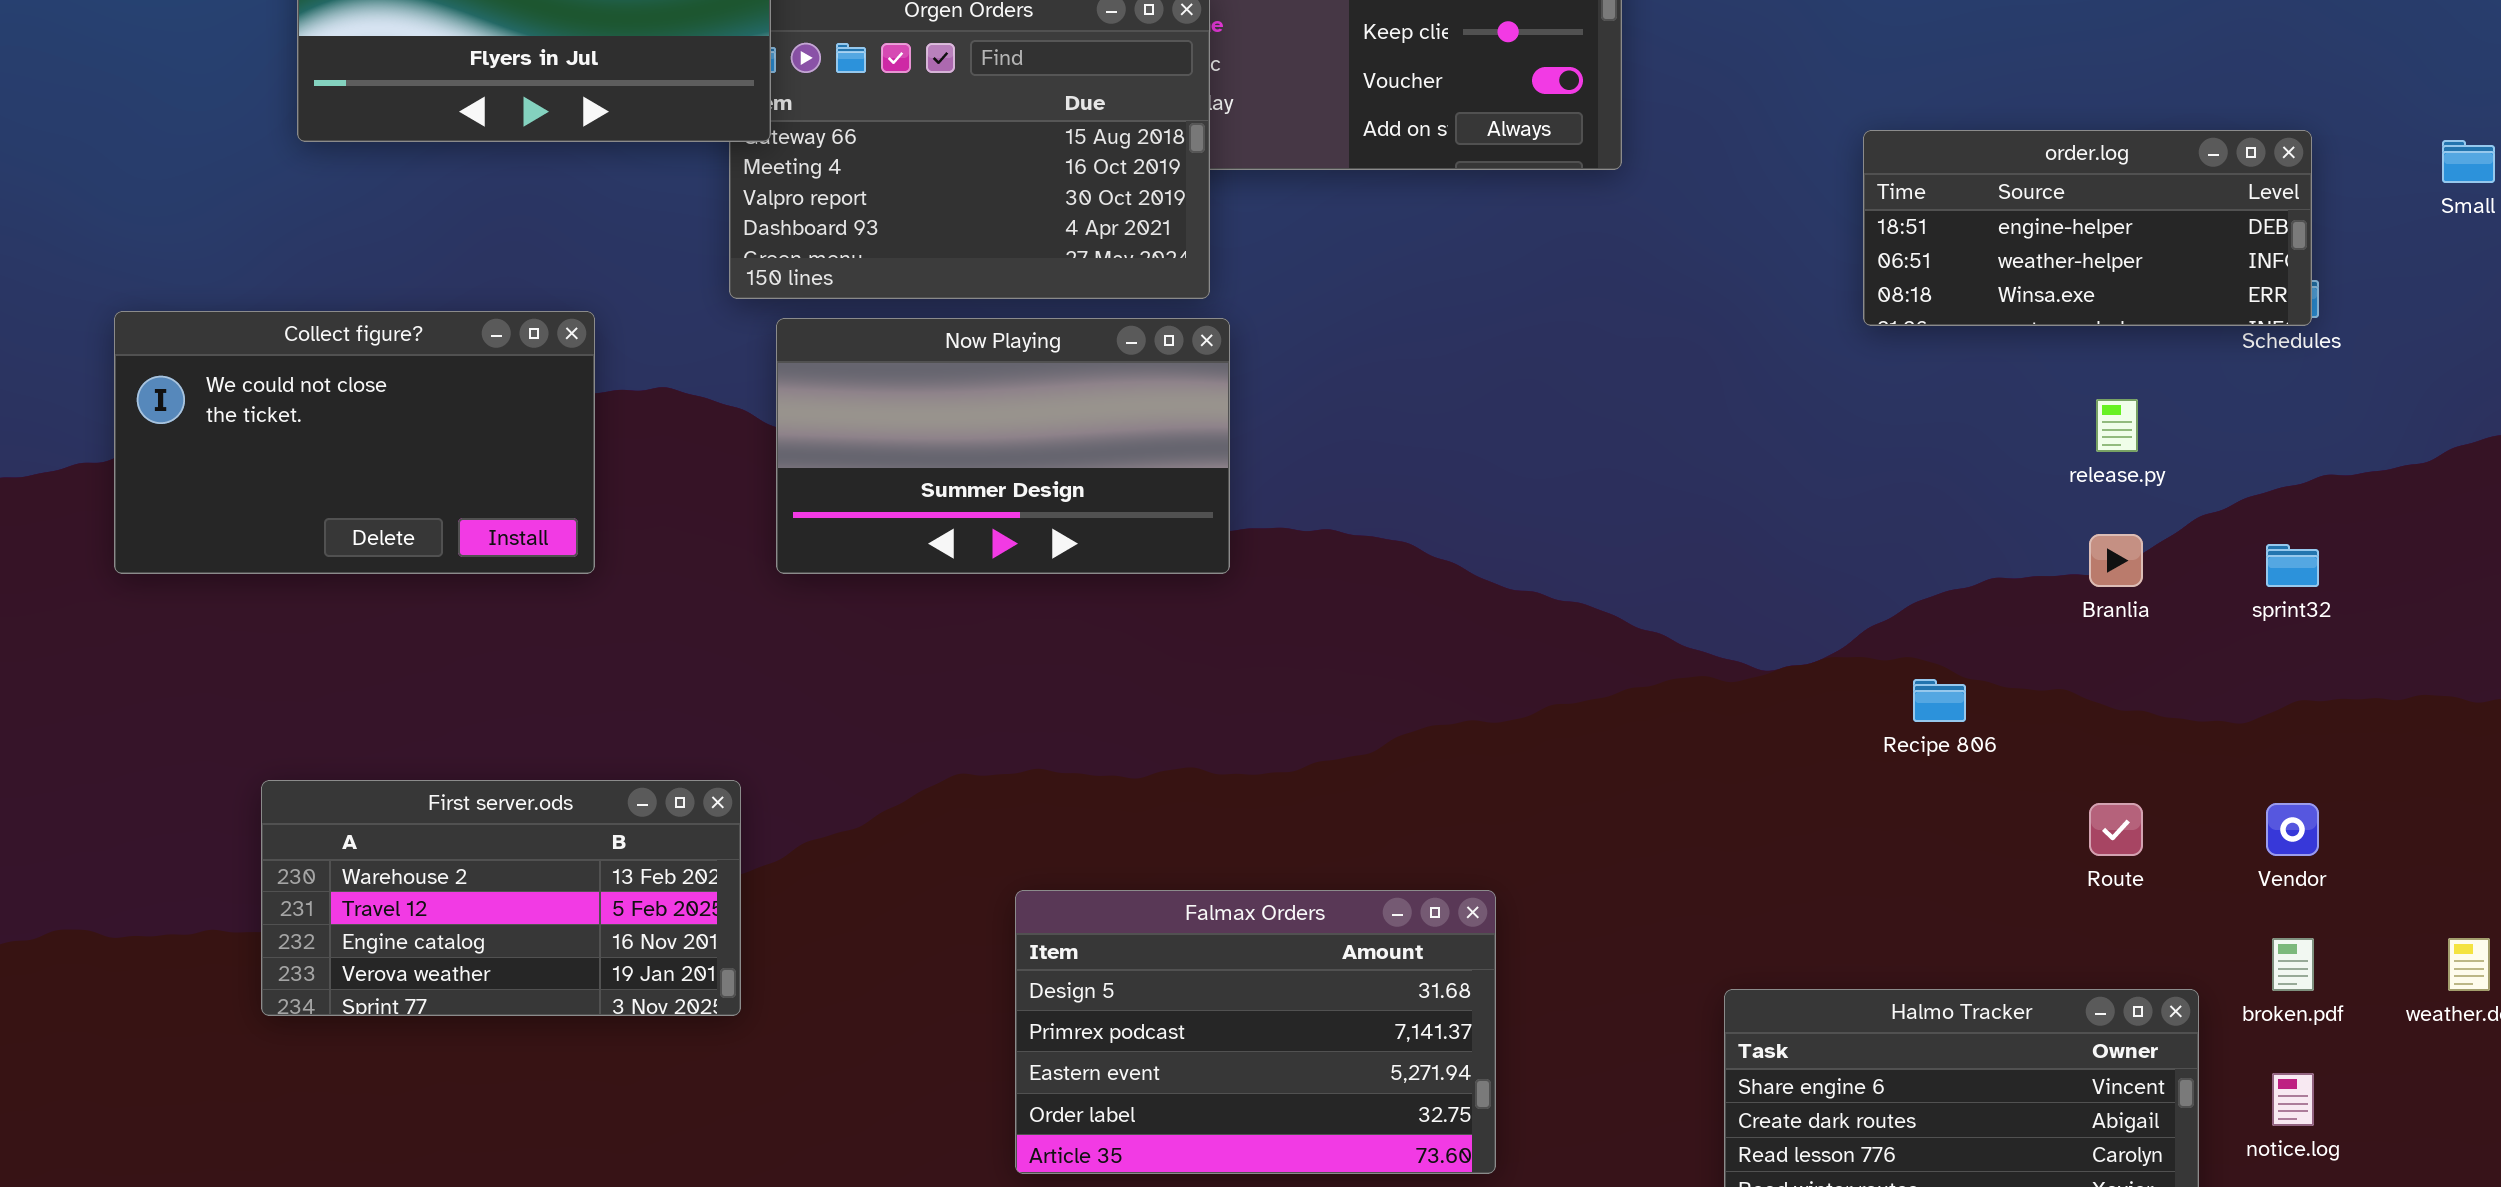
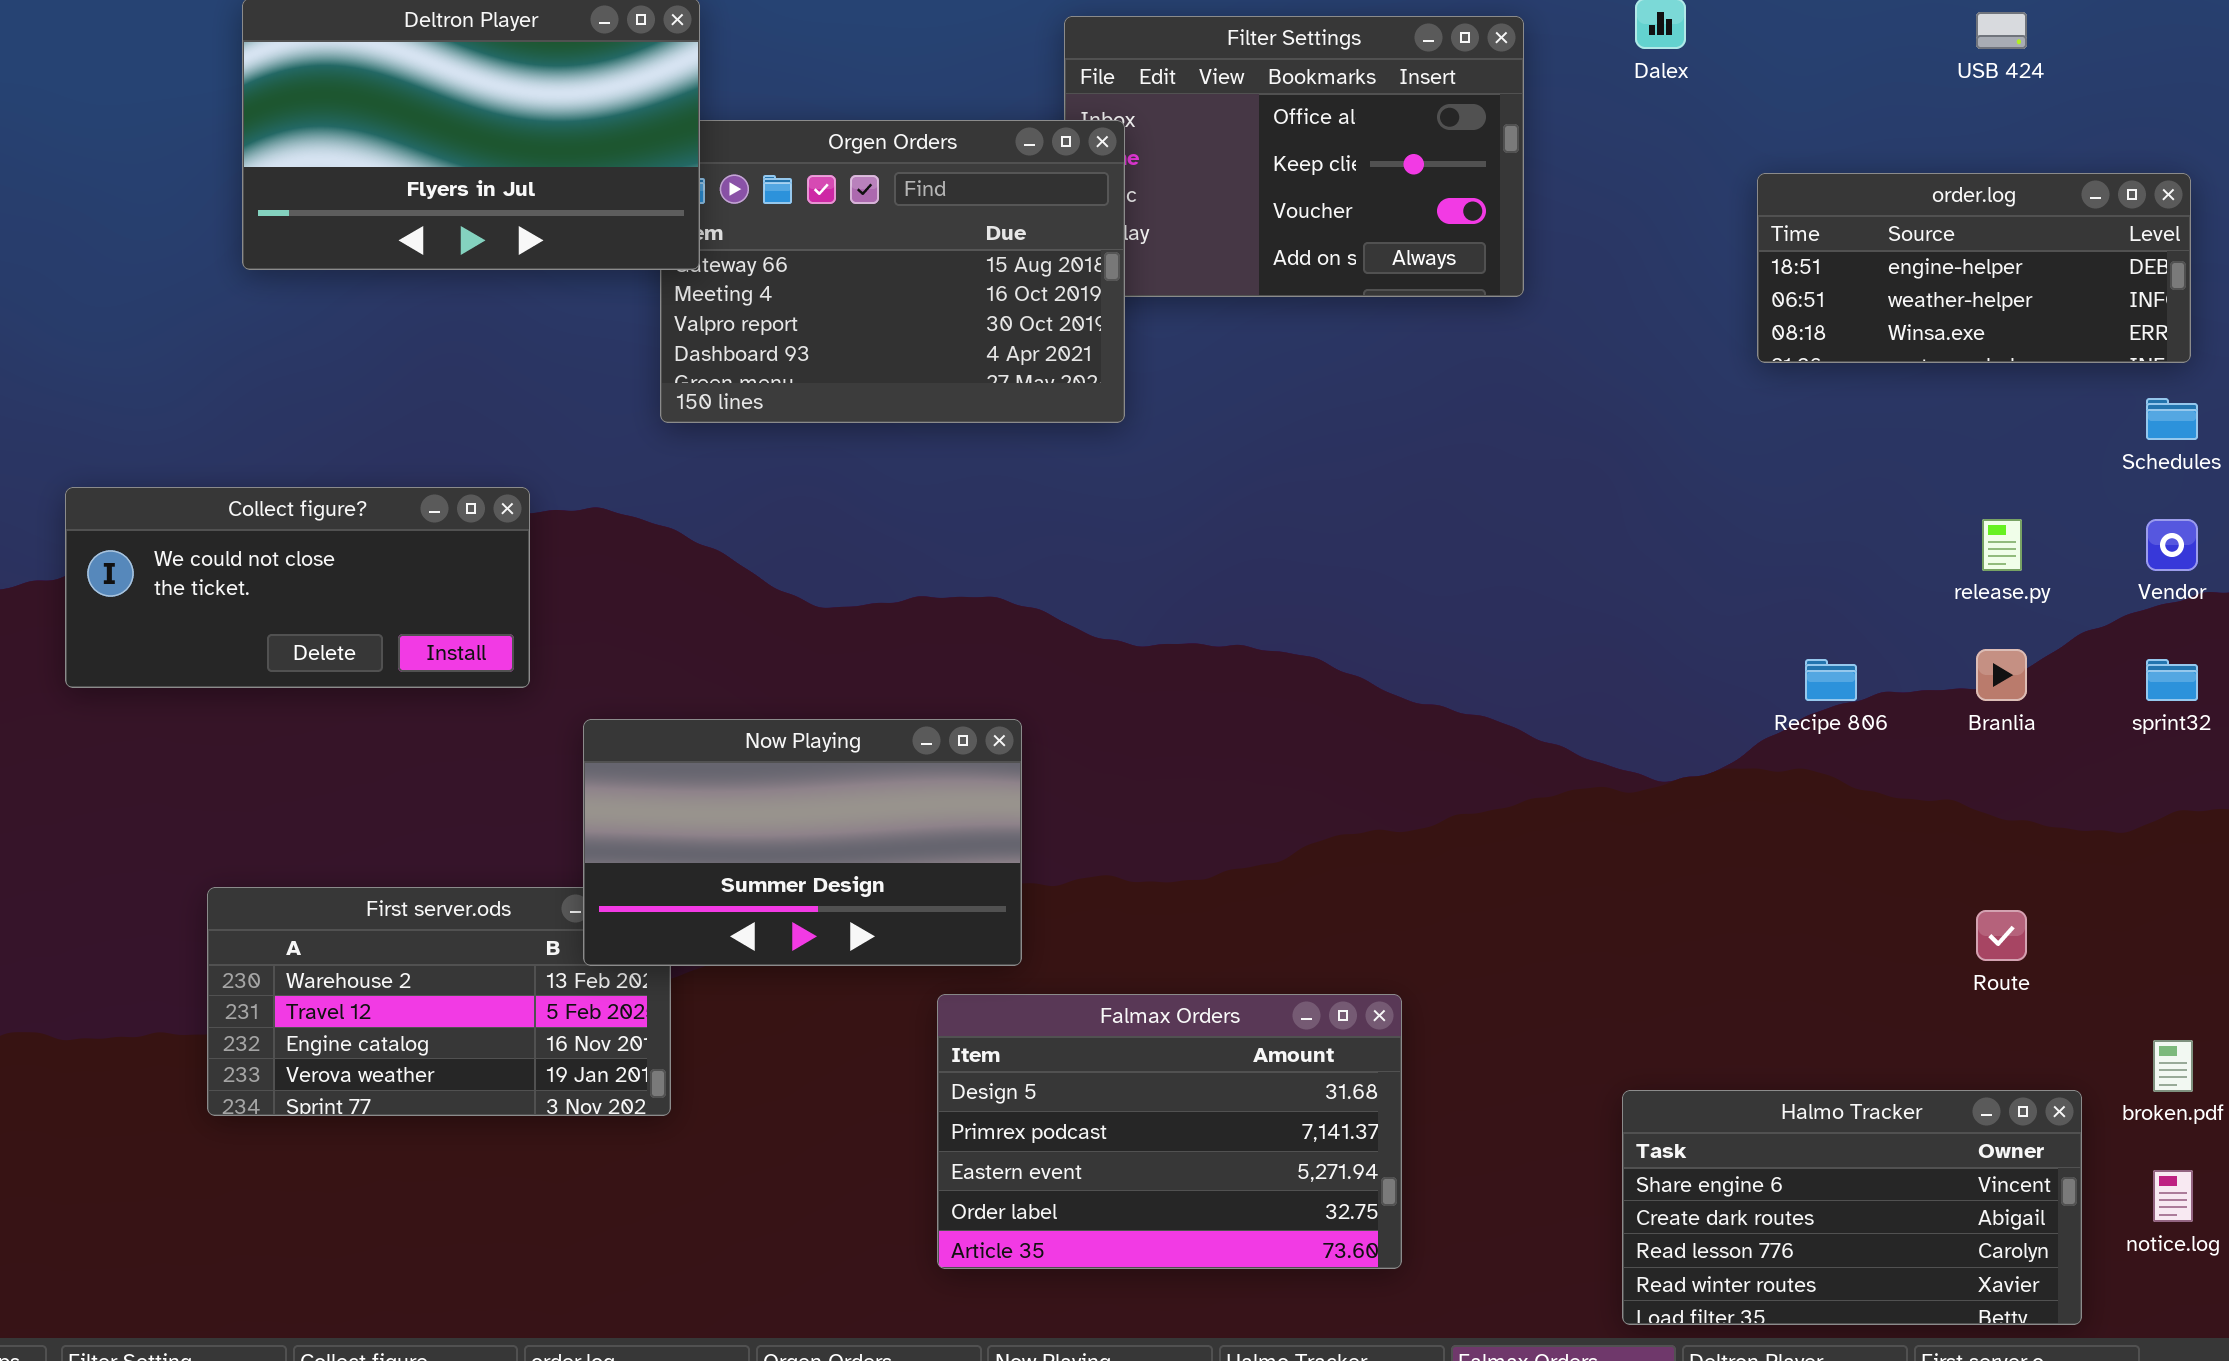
order.log: [1863,130,2312,326] -> [1757,173,2191,363], moved
Collect figure?: [114,311,595,574] -> [65,487,530,688], resized
Now Playing: [776,318,1230,574] -> [583,719,1022,966], moved
Recipe 806: [1913,679,1966,722] -> [1805,659,1857,701], moved
Vendor: [2266,803,2319,856] -> [2146,519,2198,571], moved

